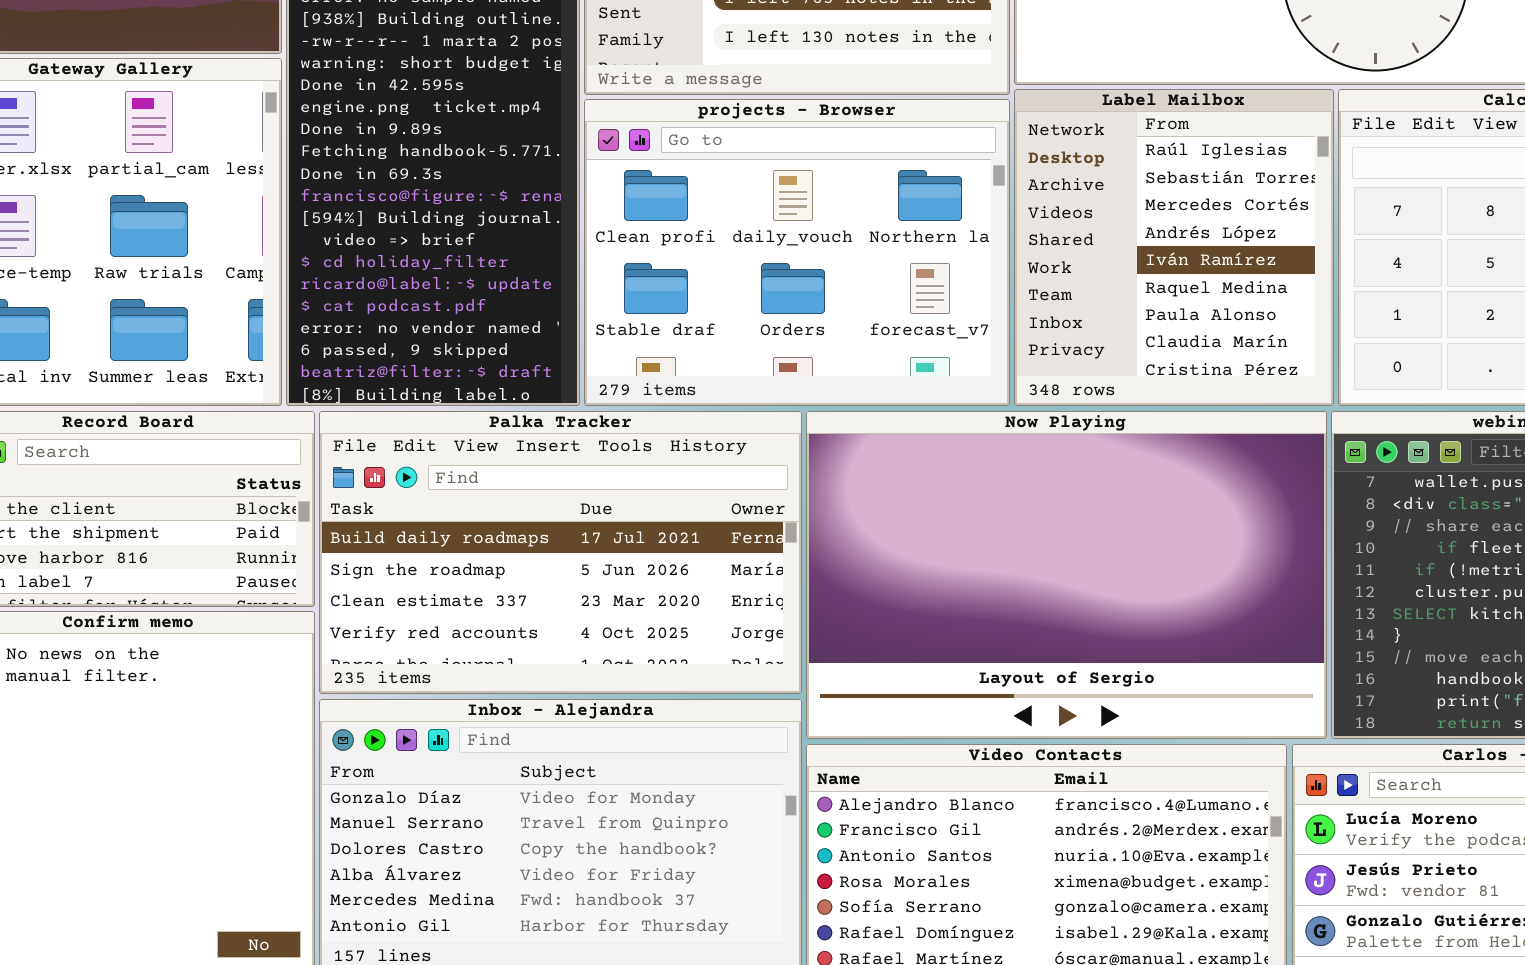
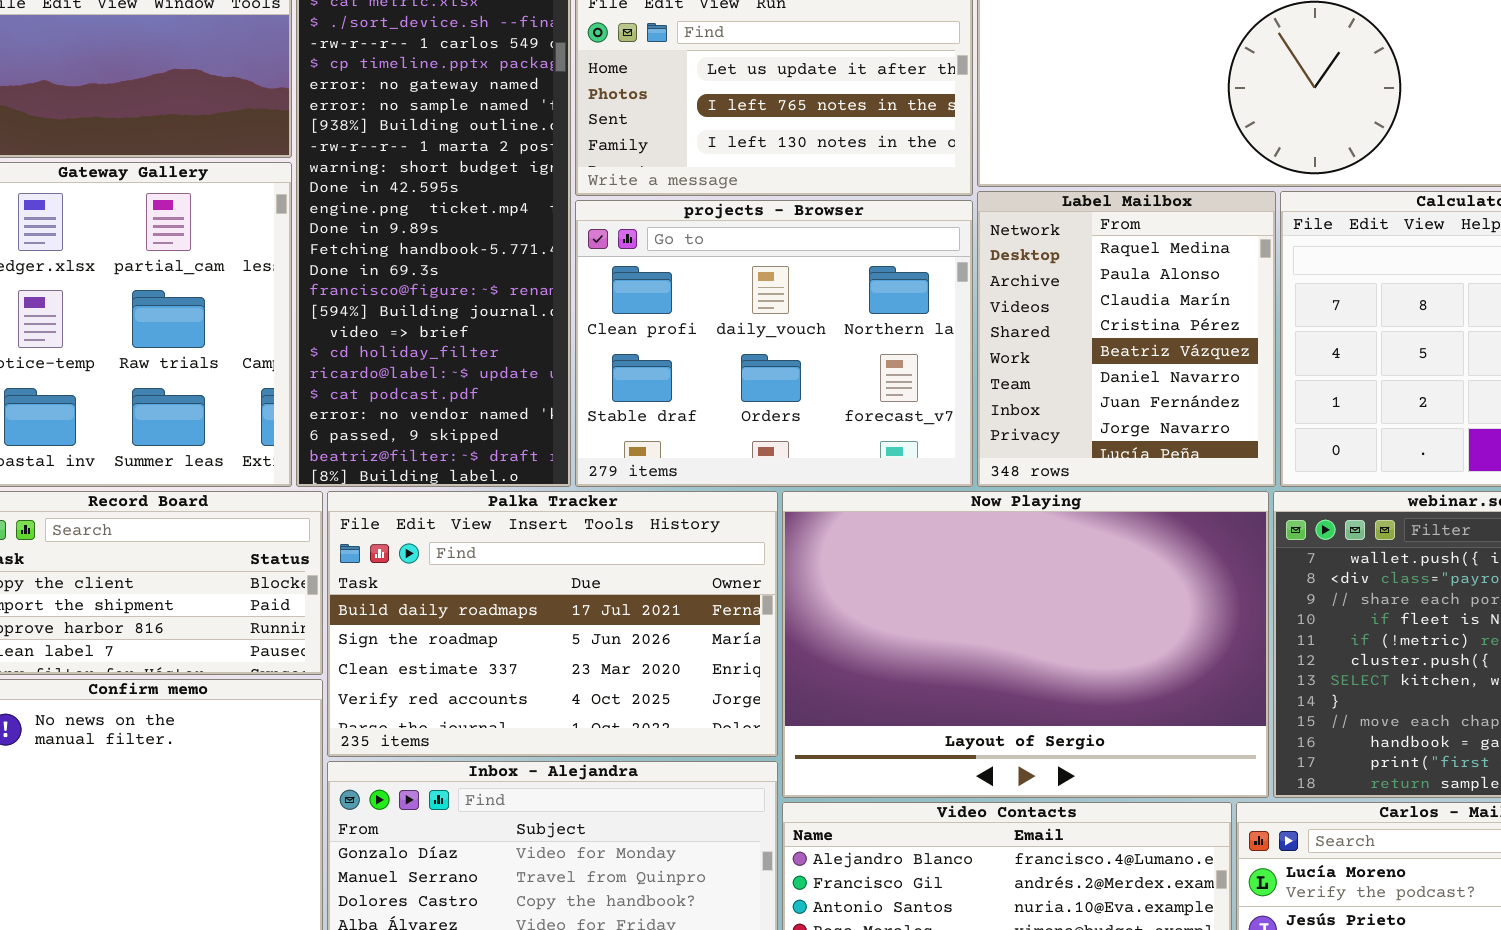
Label Mailbox: [1014,89,1334,406] -> [977,191,1276,487], scrolled down 5 rows

